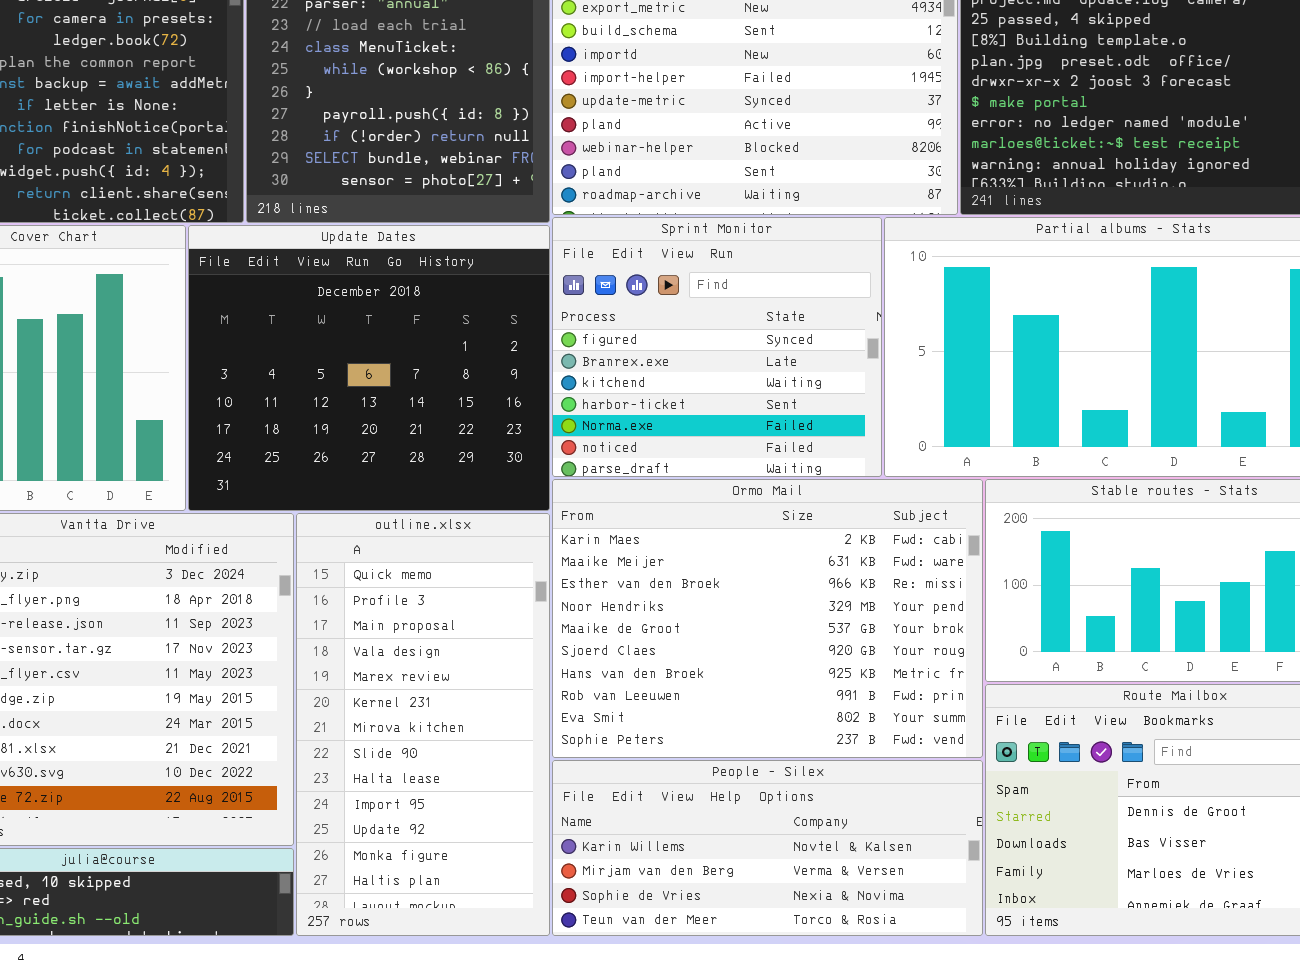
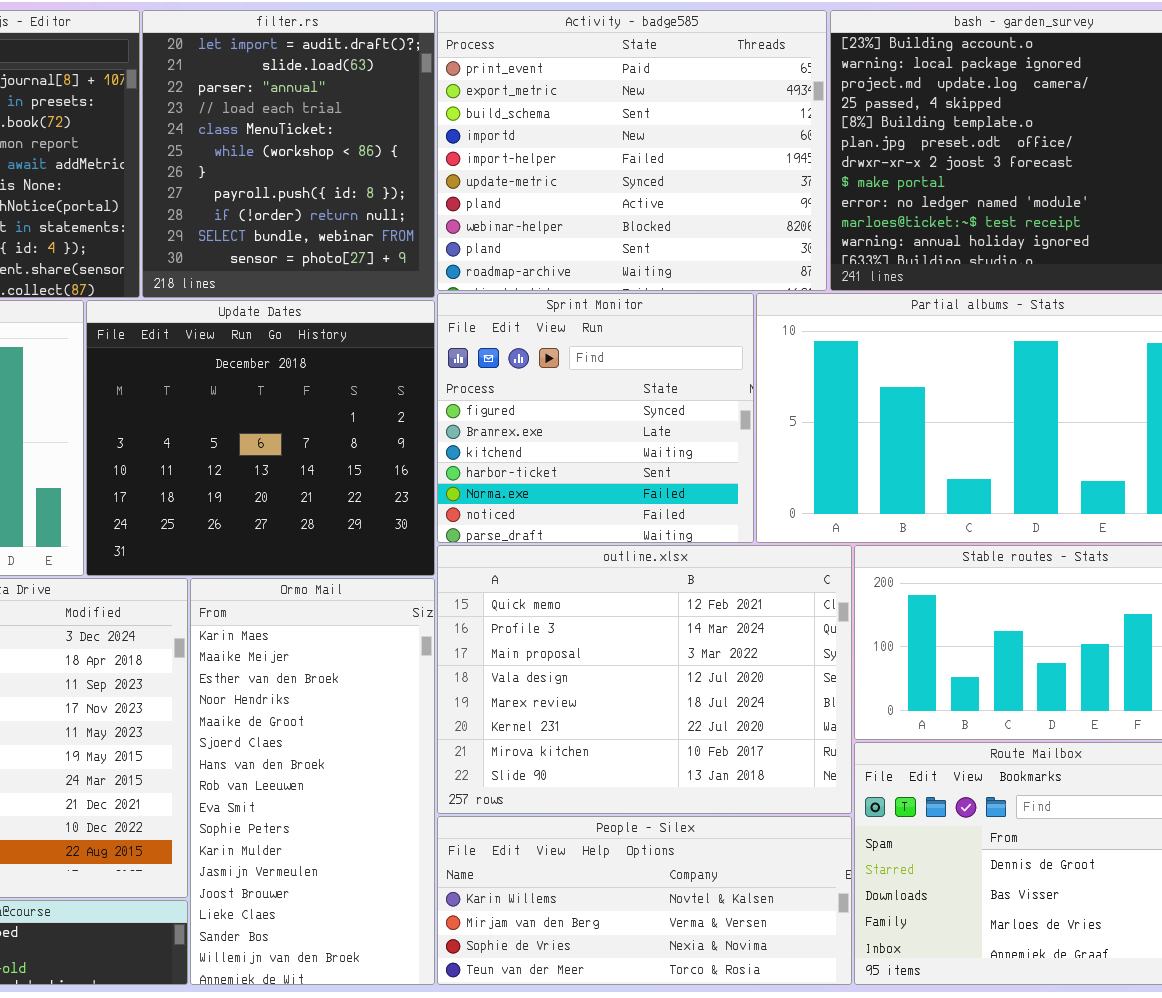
Ormo Mail: [552,479,983,758] -> [190,578,435,985], moved, resized
outline.xlsx: [296,513,550,936] -> [437,545,852,814], moved, resized

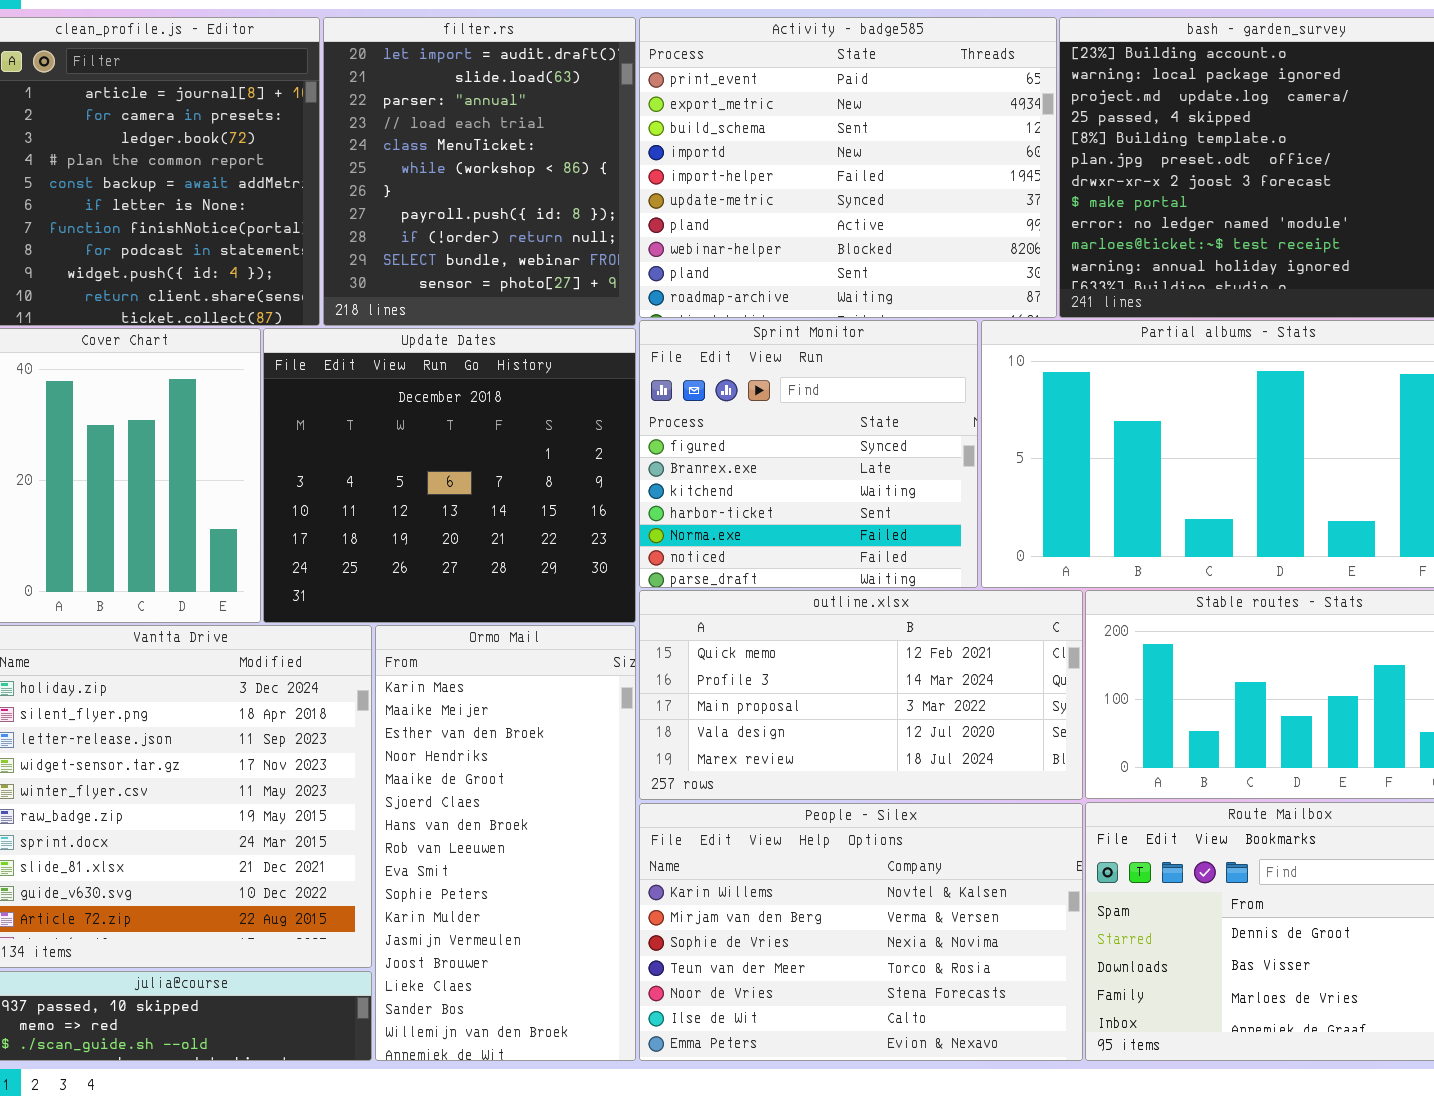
outline.xlsx: [437,545,852,814] -> [639,590,1083,800], resized
People - Silex: [437,816,852,985] -> [639,803,1083,1061], resized

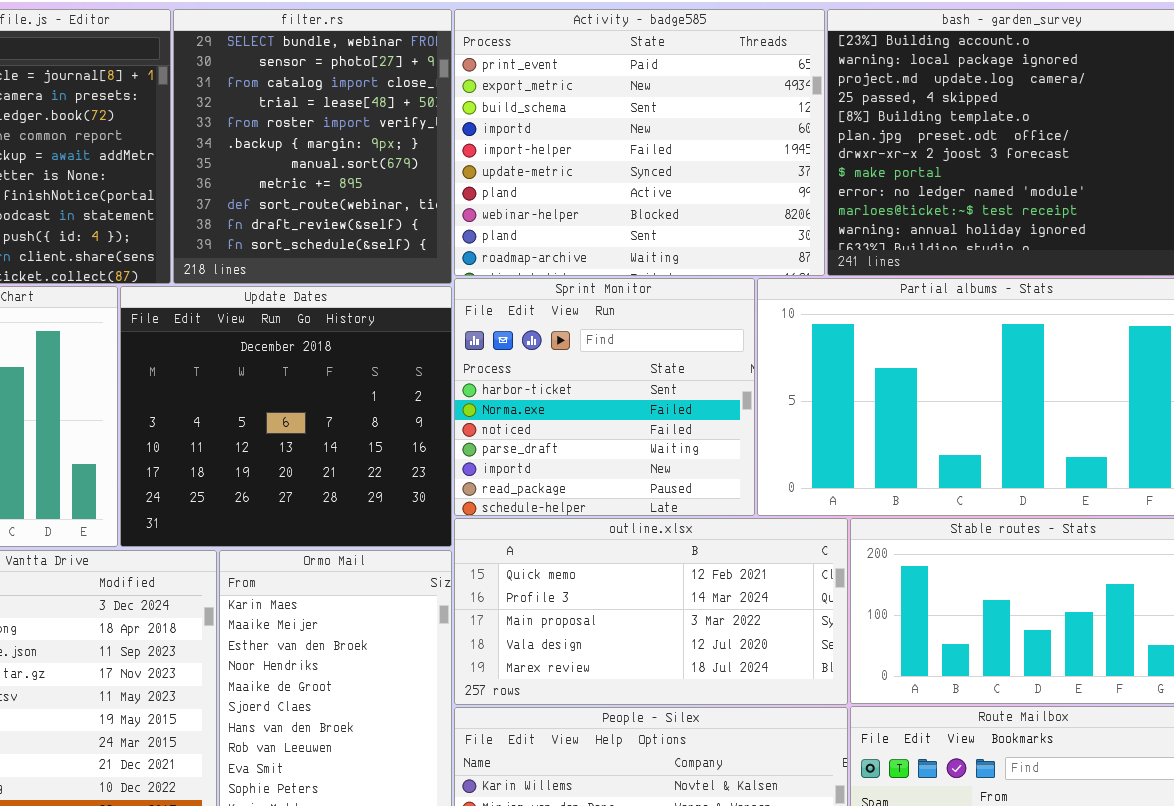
filter.rs: [323,17,636,326] -> [173,9,452,284], scrolled down 9 rows
Sprint Monitor: [639,320,978,588] -> [454,278,755,516], scrolled down 3 rows

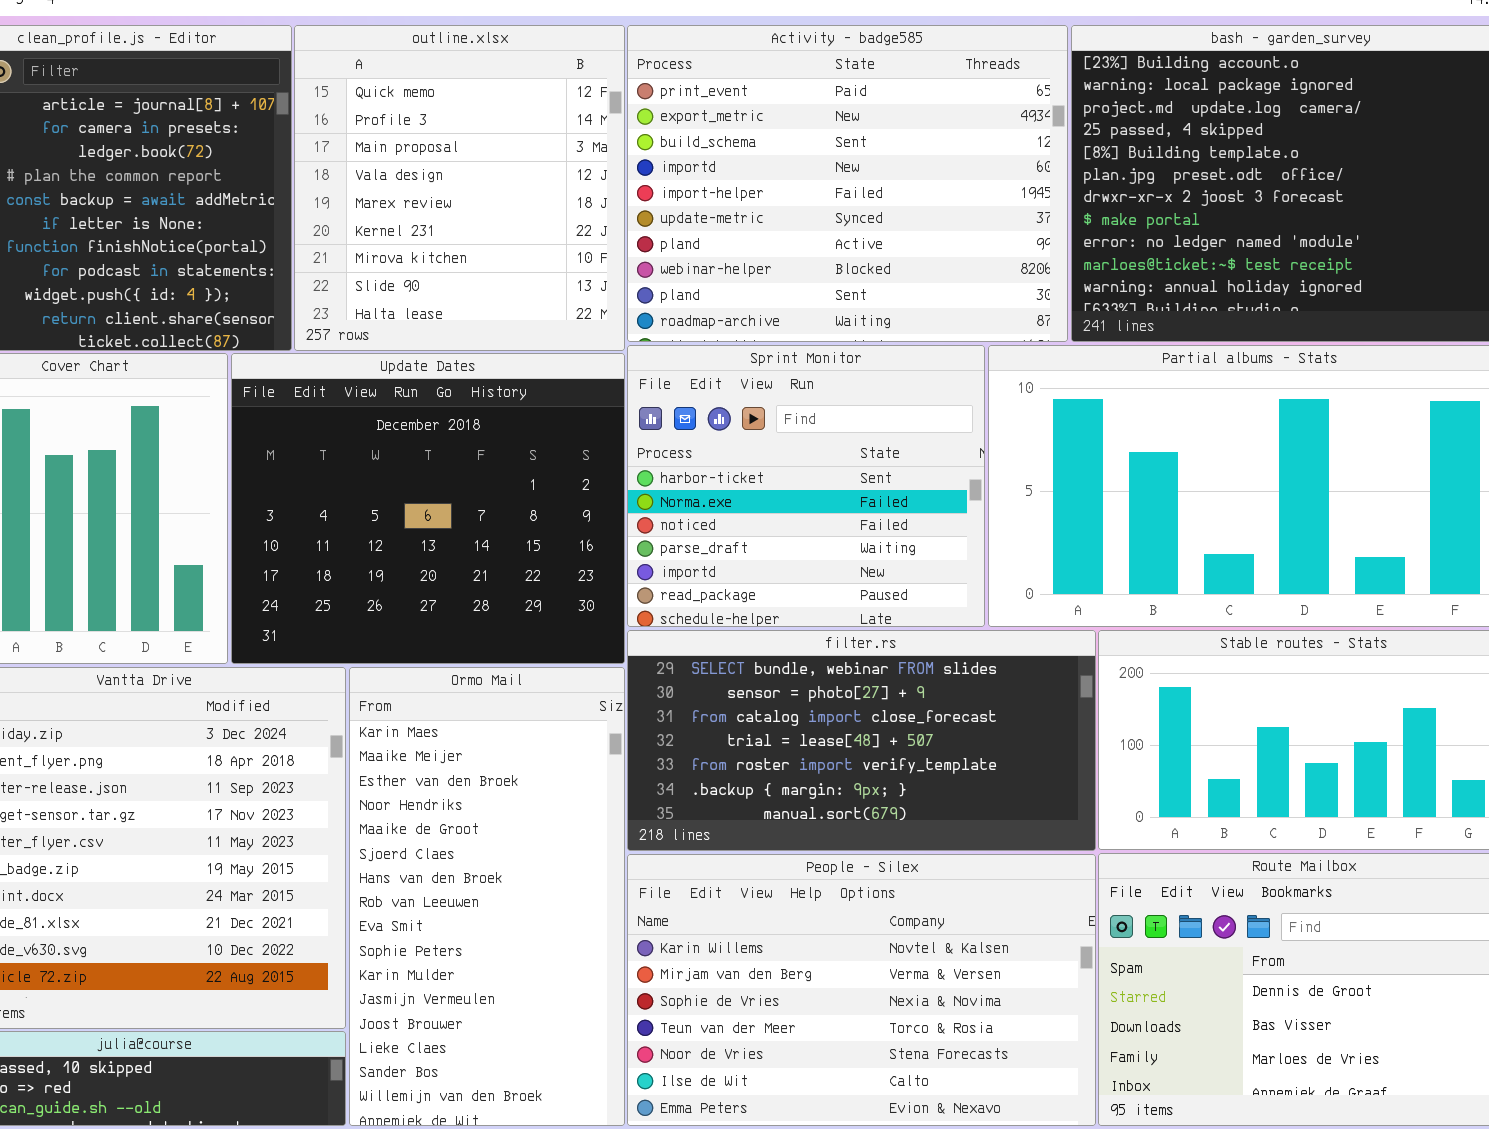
filter.rs: [173,9,452,284] -> [627,630,1096,851], moved, resized
outline.xlsx: [454,518,848,705] -> [294,25,625,351], moved, resized

